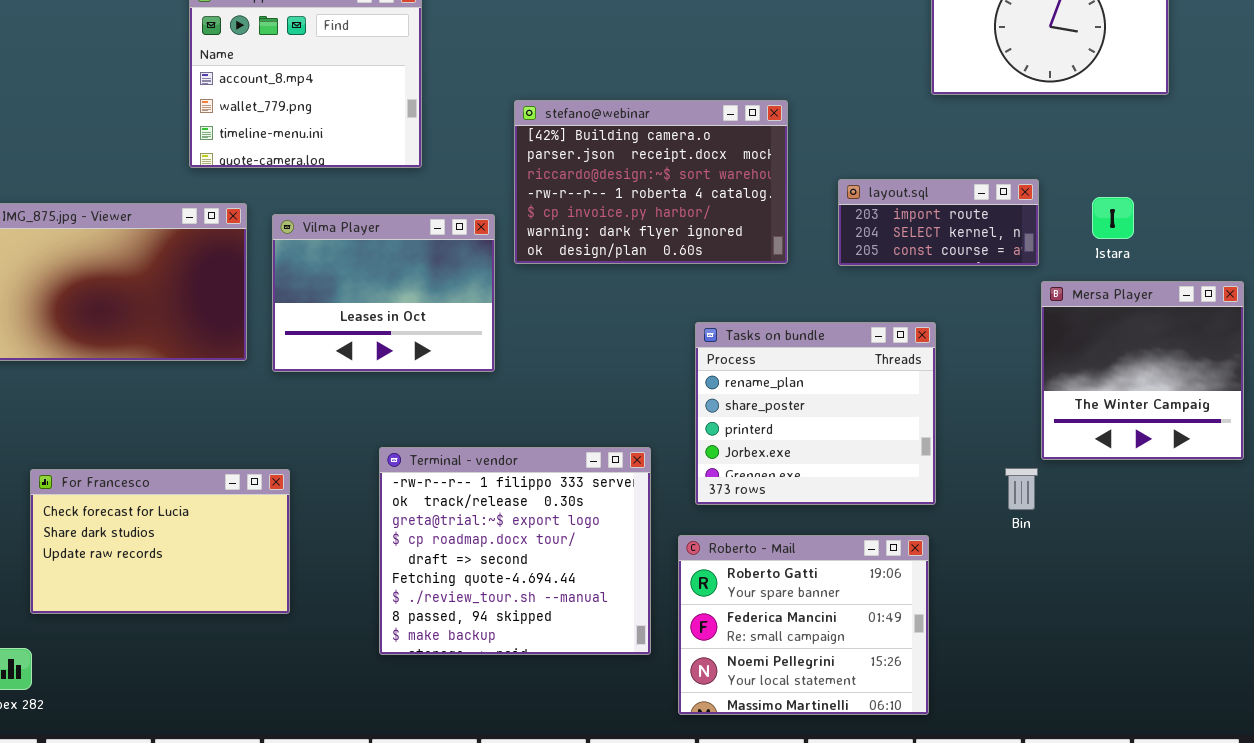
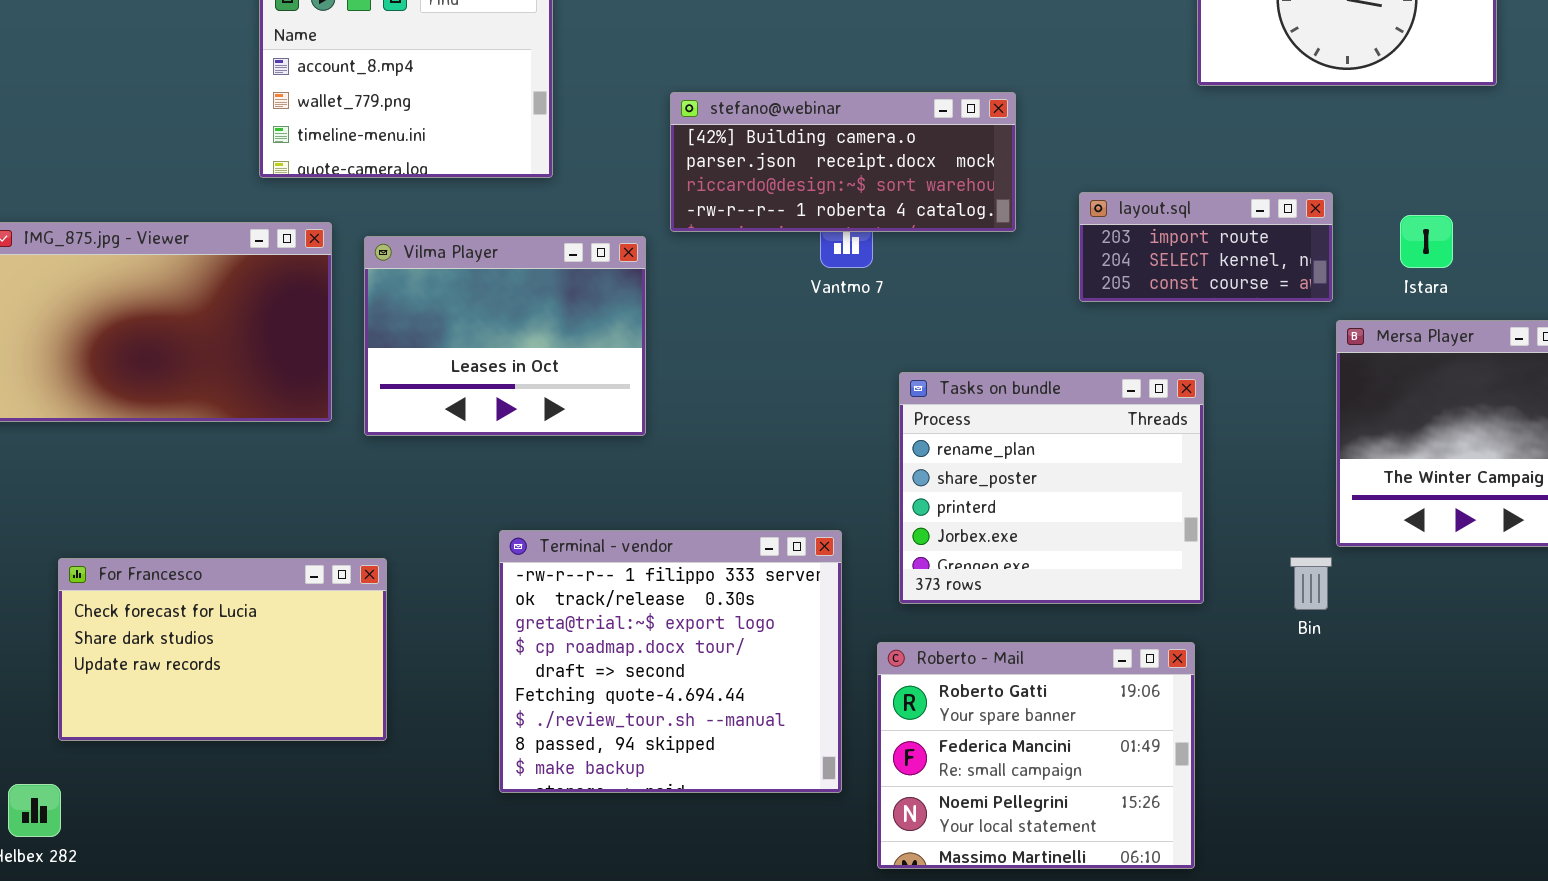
stefano@webinar: [514,100,788,264] -> [670,92,1016,232], resized

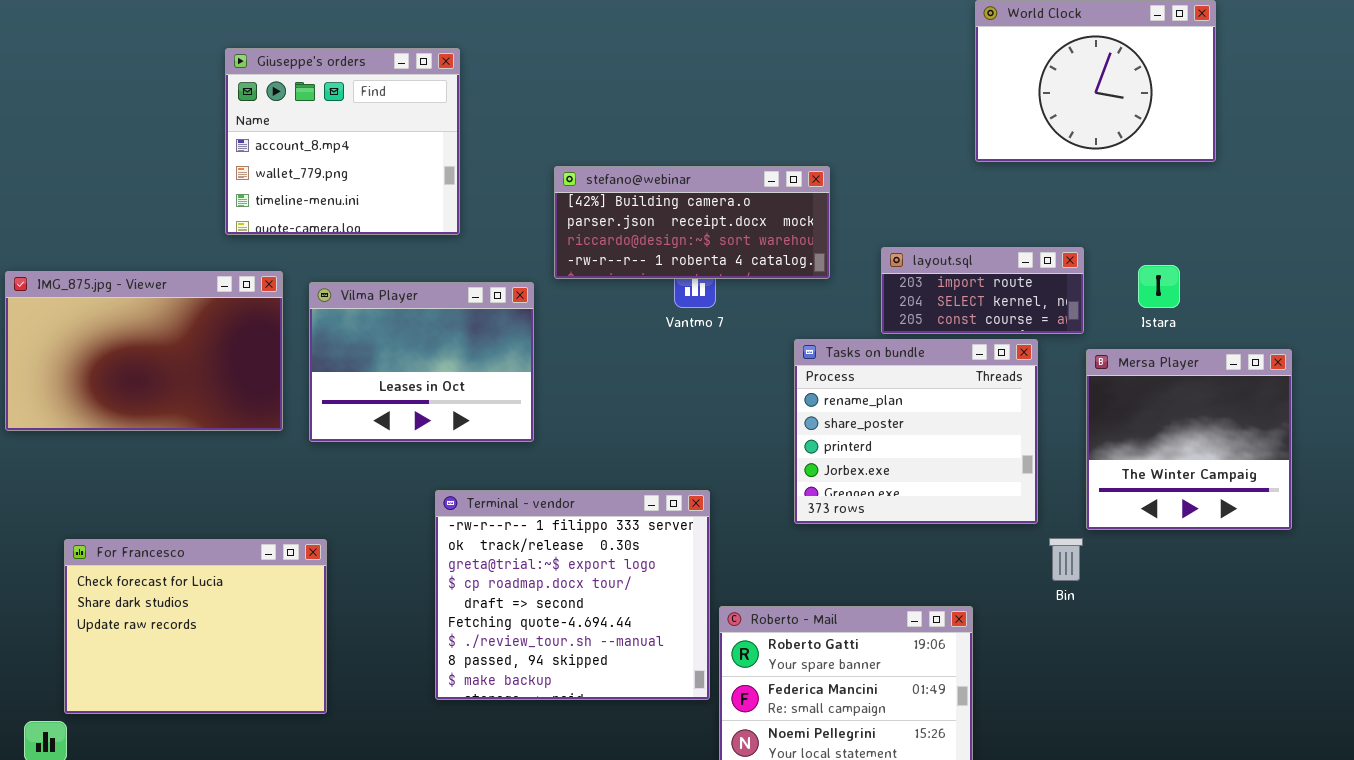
Tasks on bundle: [899,372,1204,604] -> [794,339,1038,524], moved
Terminal - vendor: [499,530,842,793] -> [435,490,710,700], moved
For Francesco: [58,558,387,741] -> [64,539,327,714], resized

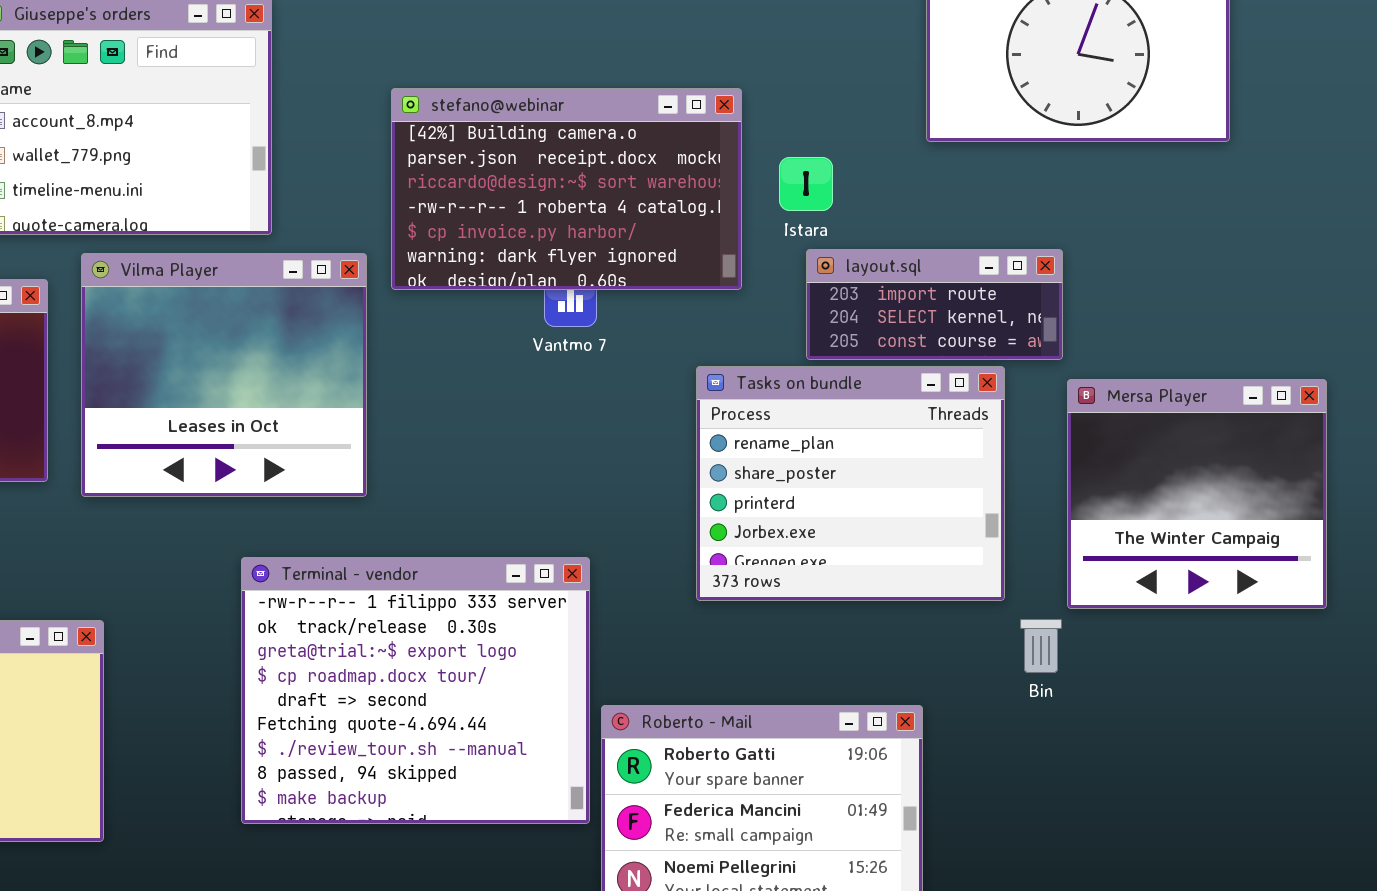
stefano@webinar: [554,166,830,279] -> [391,88,742,290], resized
Istara: [1138,265,1180,308] -> [779,157,833,211], moved
Vilma Player: [309,282,534,442] -> [81,253,367,497], resized

